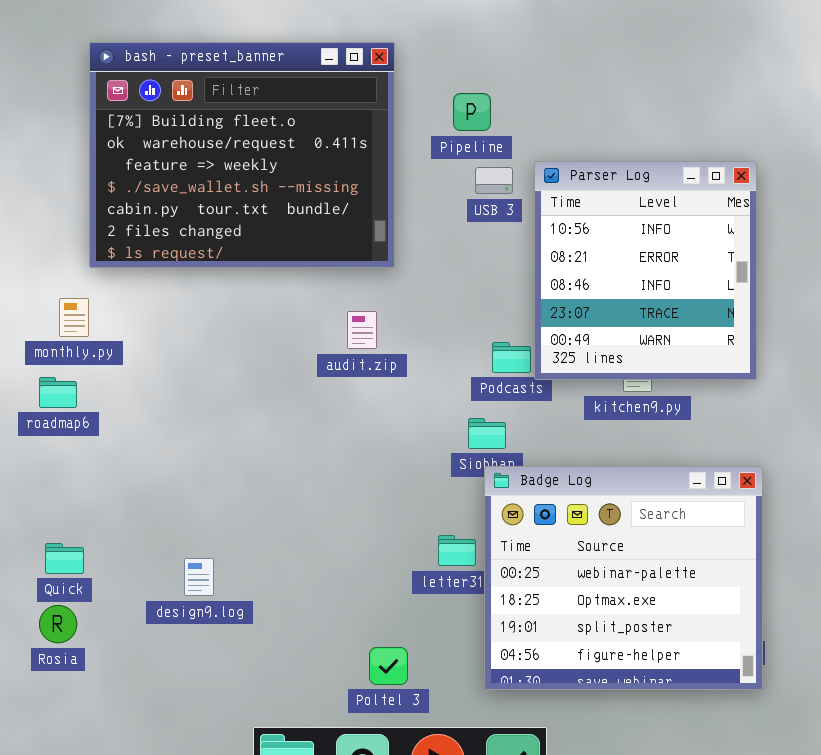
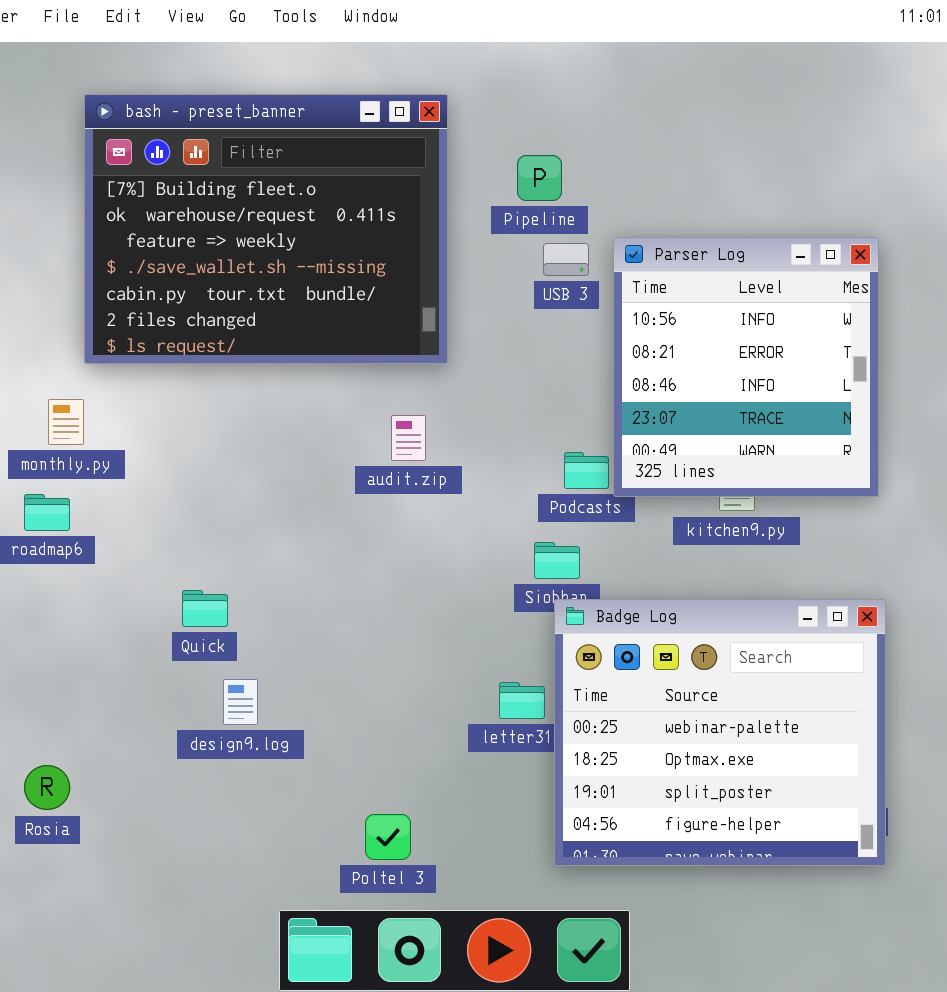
Quick: [45,543,84,574] -> [182,590,228,627], moved
design9.log: [184,558,214,596] -> [223,679,258,725], moved
Poltel 3: [369,647,408,685] -> [365,814,411,860], moved

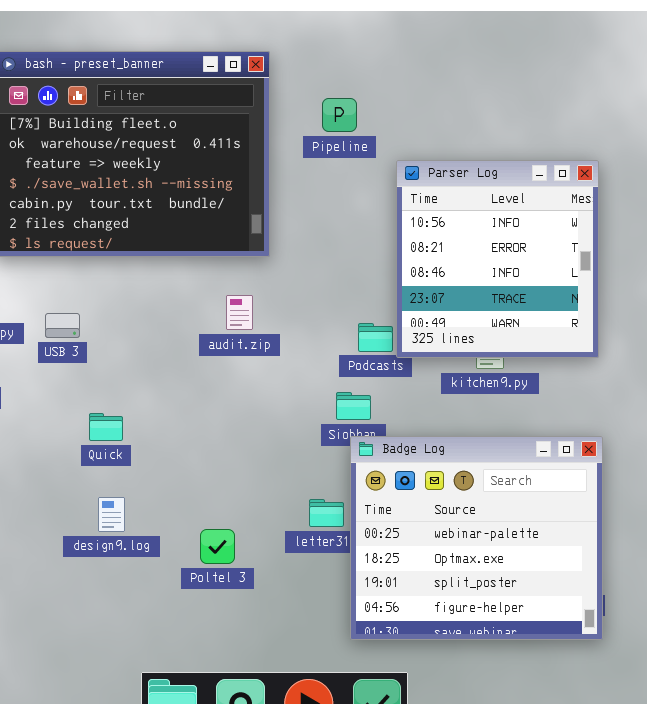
USB 3: [543,243,589,276] -> [45,313,80,338], moved
Quick: [182,590,228,627] -> [89,413,123,441], moved
Poltel 3: [365,814,411,860] -> [200,529,235,564], moved

